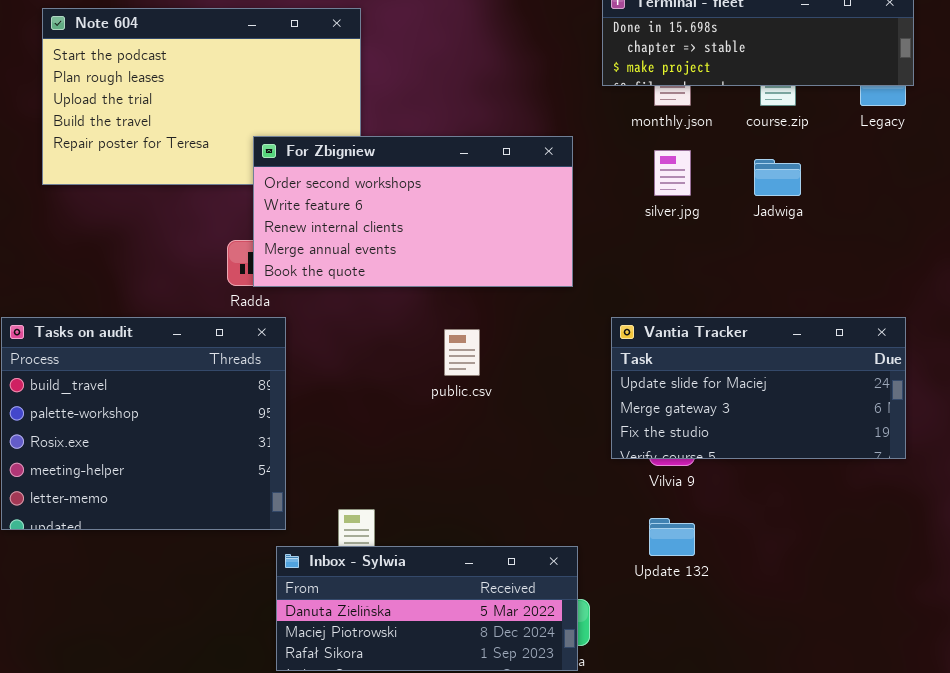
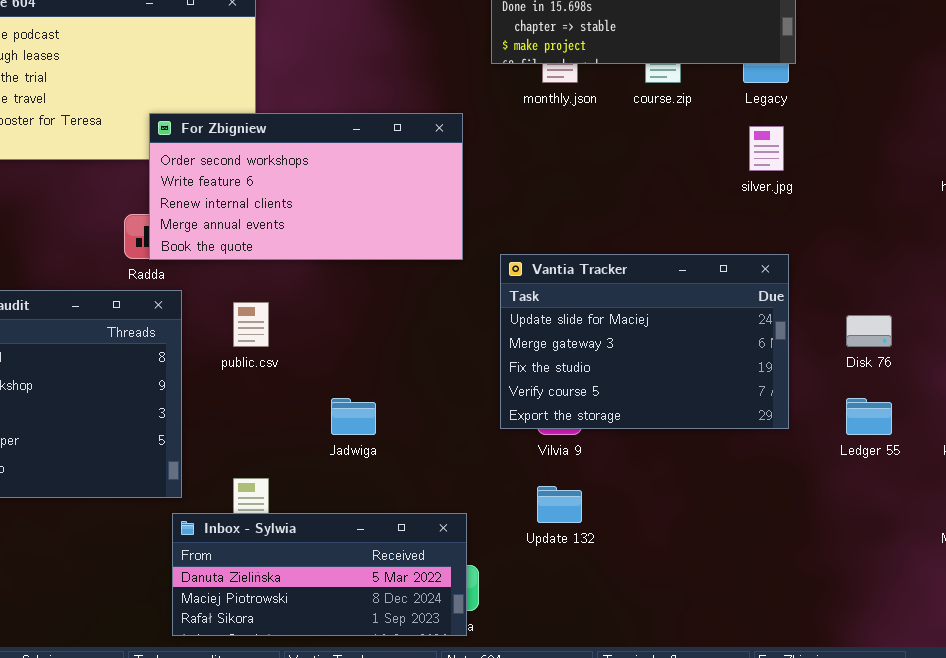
silver.jpg: [654,150,691,196] -> [749,126,784,171], moved
Jadwiga: [754,159,801,196] -> [331,398,376,435], moved
Vantia Tracker: [611,317,906,459] -> [500,254,789,429], resized
public.csv: [444,329,480,376] -> [233,302,269,347], moved

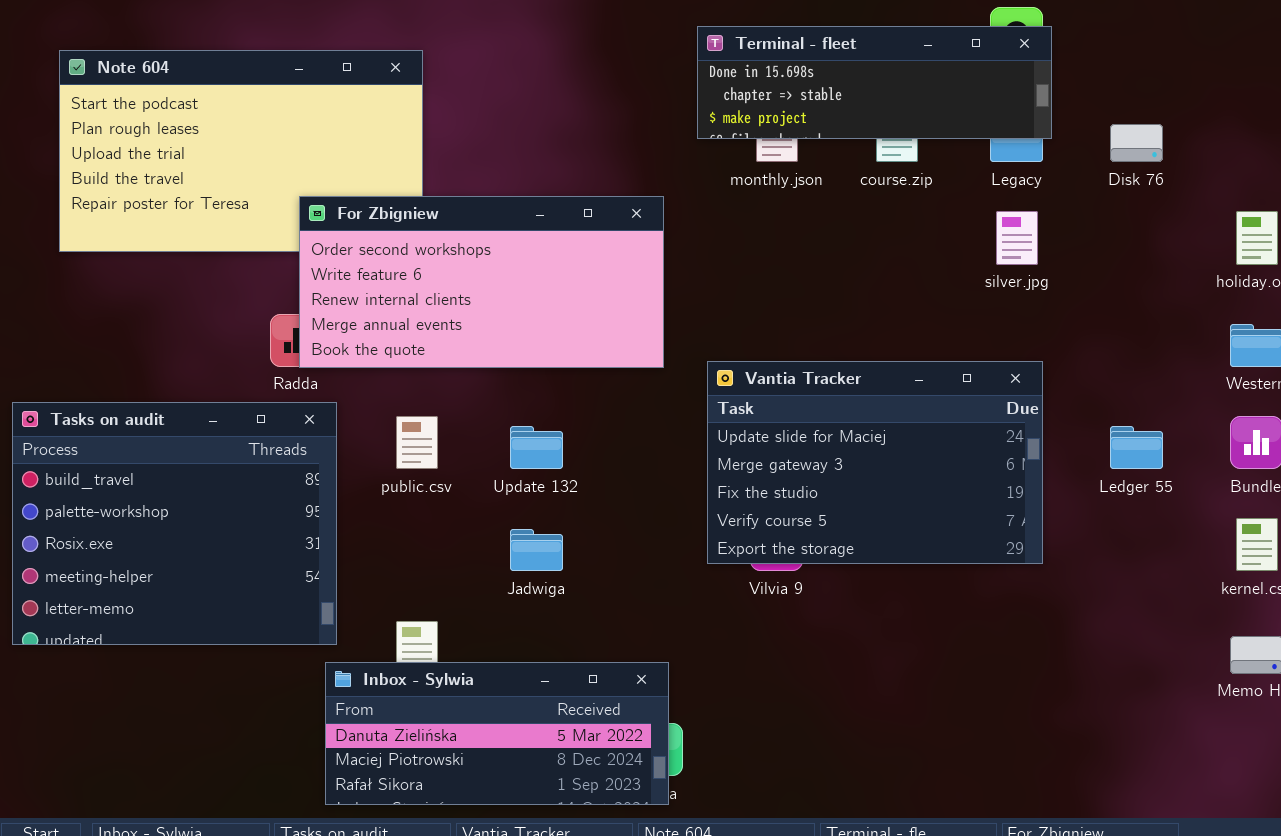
Disk 76: [846,315,892,347] -> [1110,124,1163,162], moved
Ledger 55: [846,398,892,435] -> [1110,426,1163,469], moved
Update 132: [537,486,582,523] -> [510,426,563,469], moved

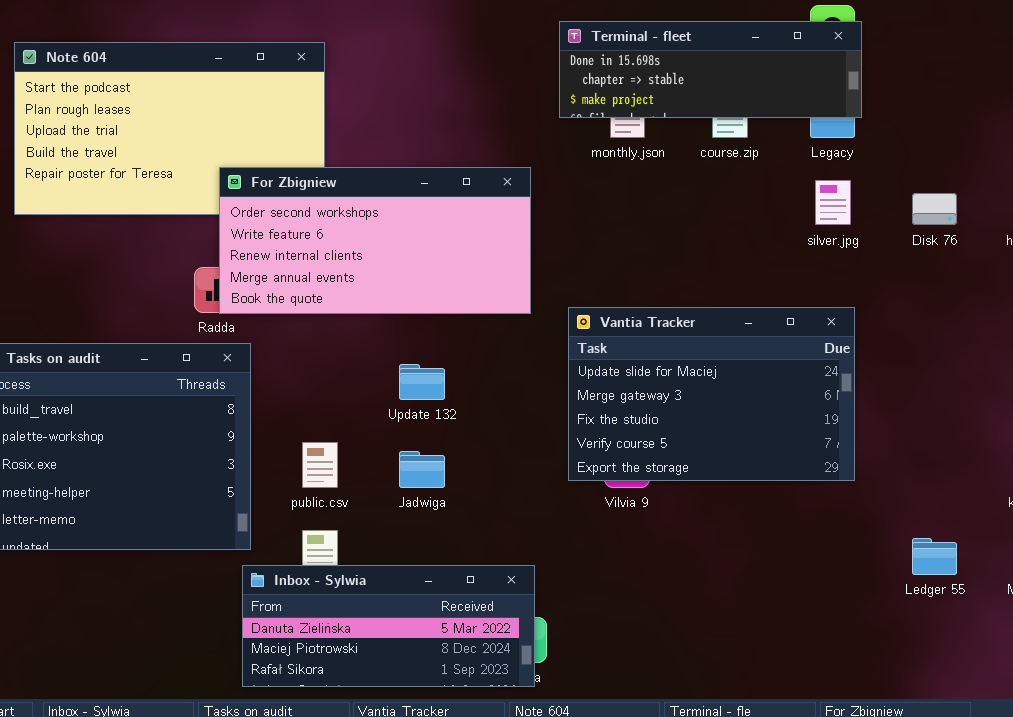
Disk 76: [1110,124,1163,162] -> [912,193,957,225], moved
public.csv: [396,416,438,469] -> [302,442,338,488], moved
Ledger 55: [1110,426,1163,469] -> [912,538,957,575], moved

